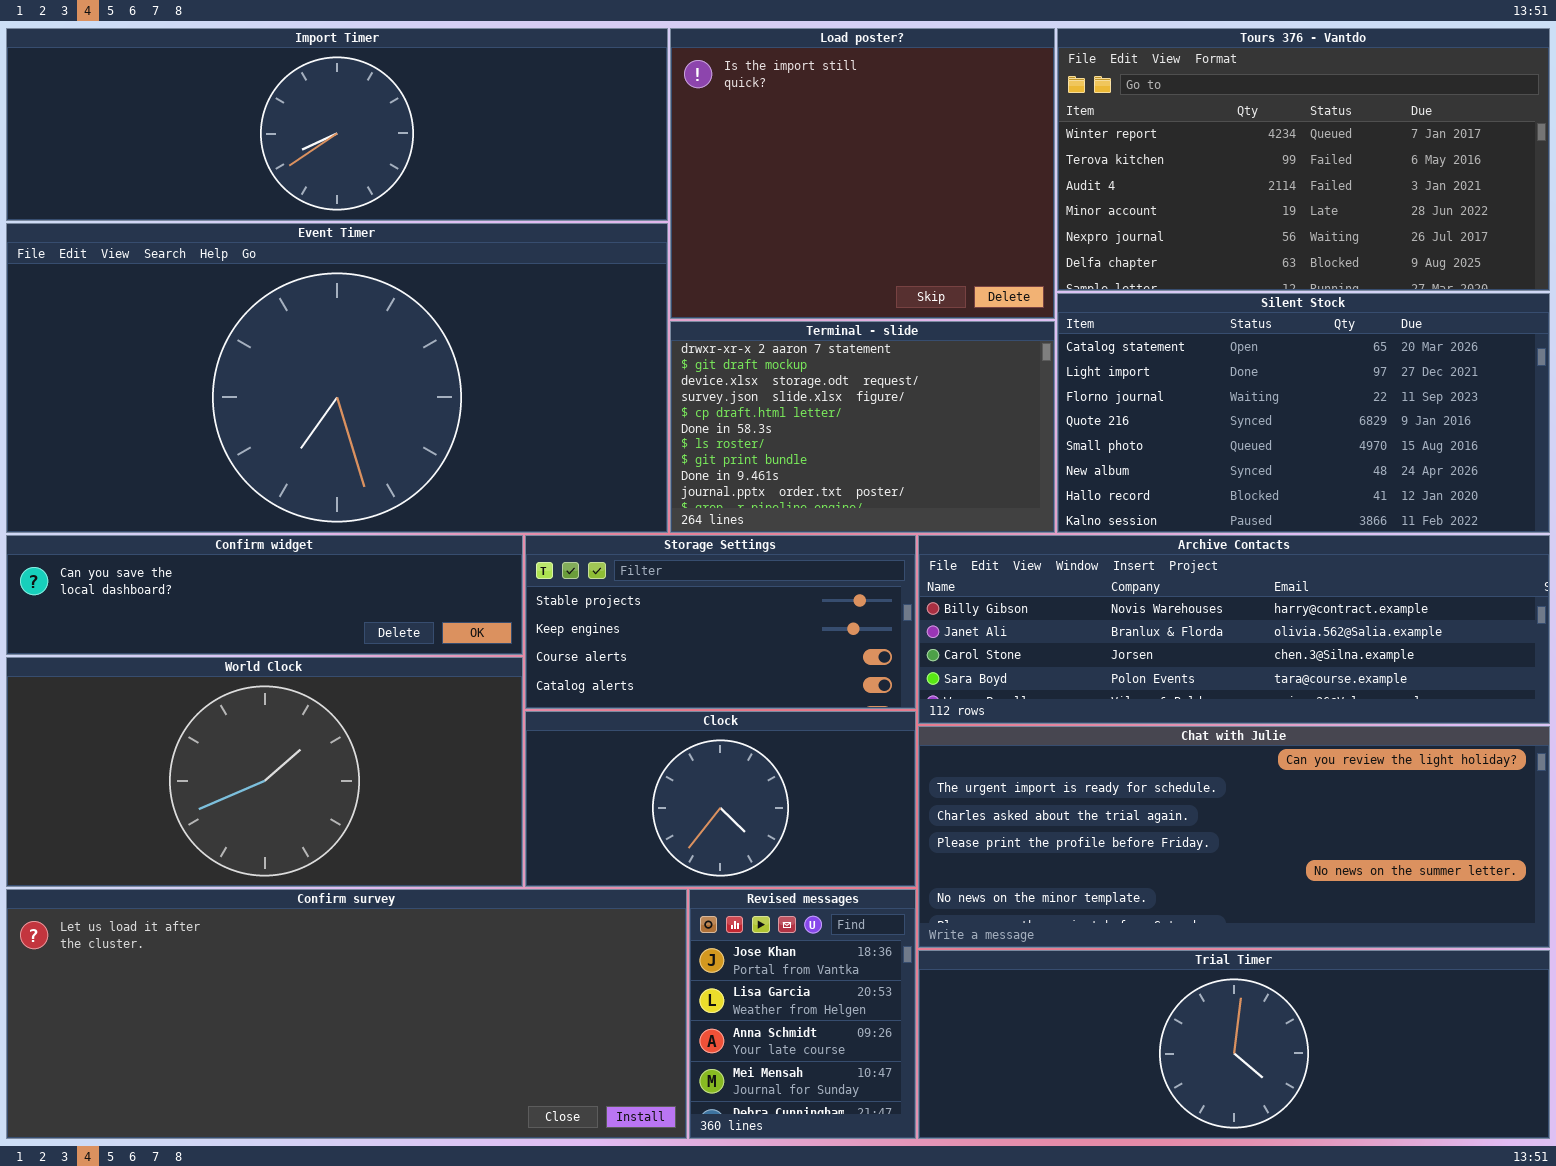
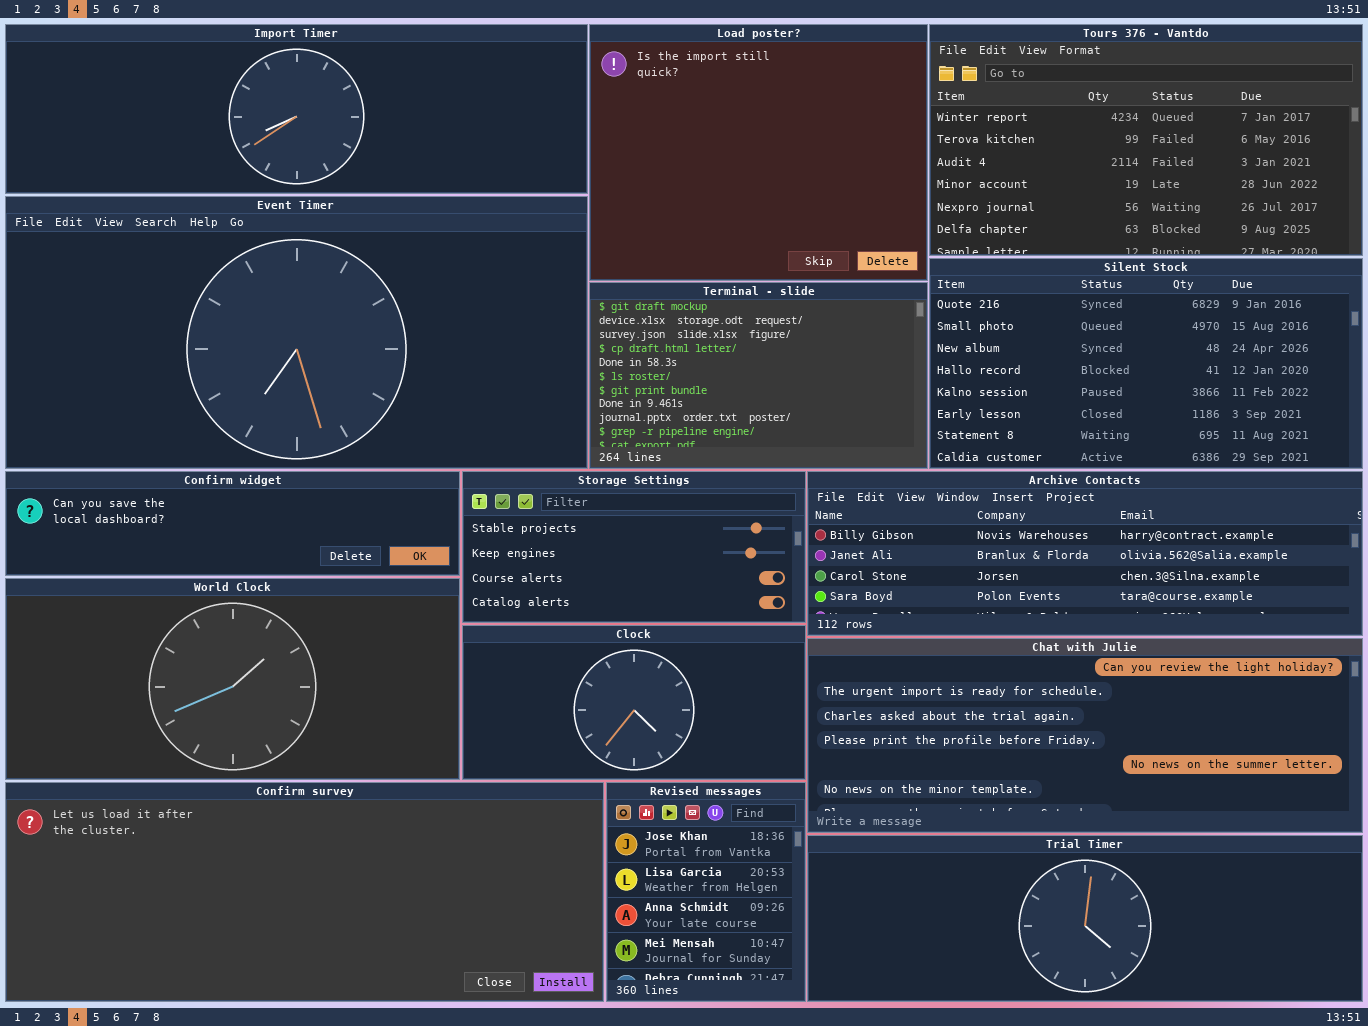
Silent Stock: [1057,293,1550,533] -> [929,258,1363,469], scrolled down 3 rows
Terminal - slide: [670,321,1055,533] -> [589,282,928,469], scrolled down 1 row

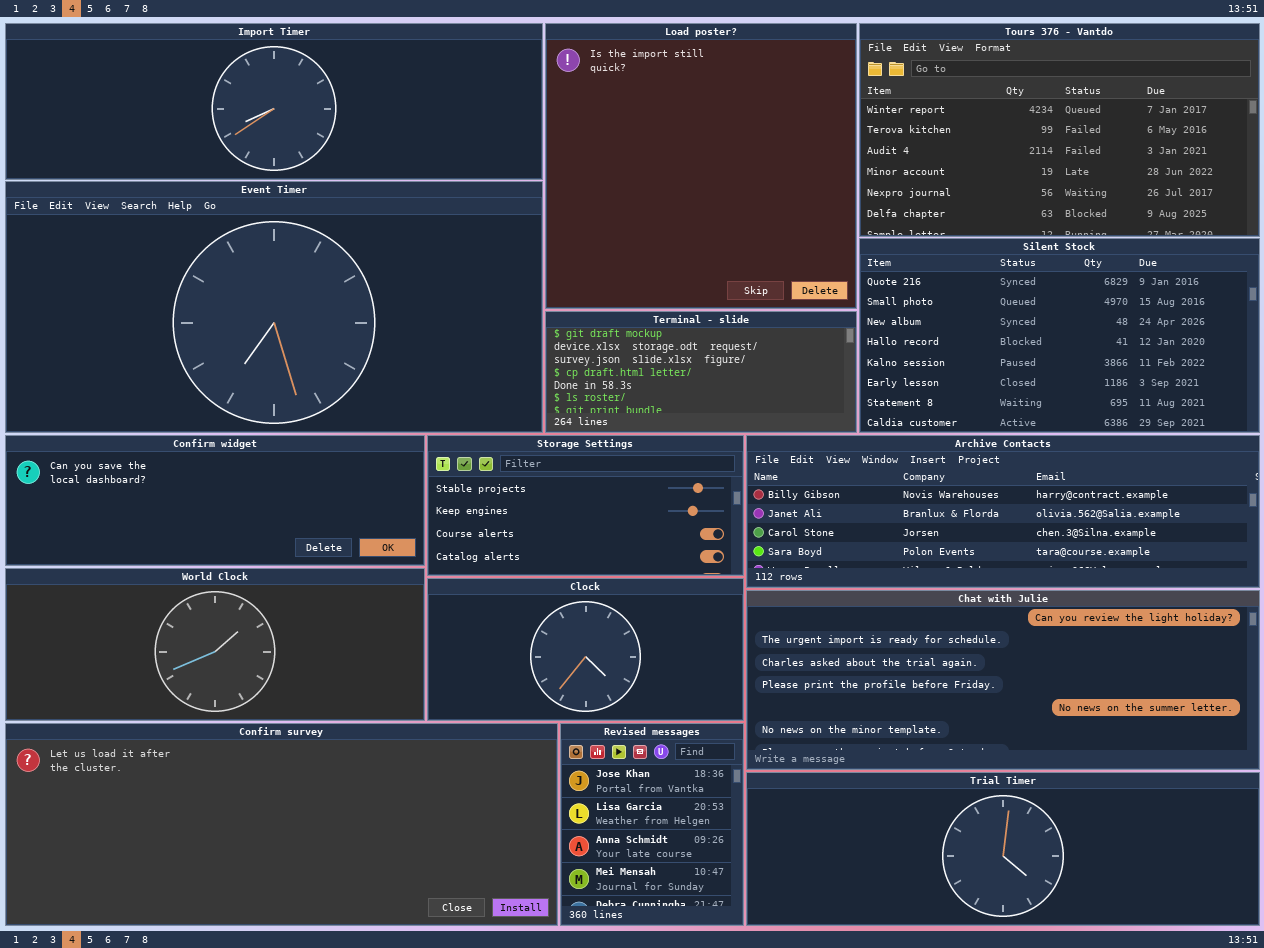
Load poster?: [589,24,928,281] -> [545,23,857,309], resized
Terminal - slide: [589,282,928,469] -> [545,311,857,433], resized
Confirm widget: [5,471,460,576] -> [5,435,425,566], resized
World Clock: [5,578,460,780] -> [5,568,425,721], resized

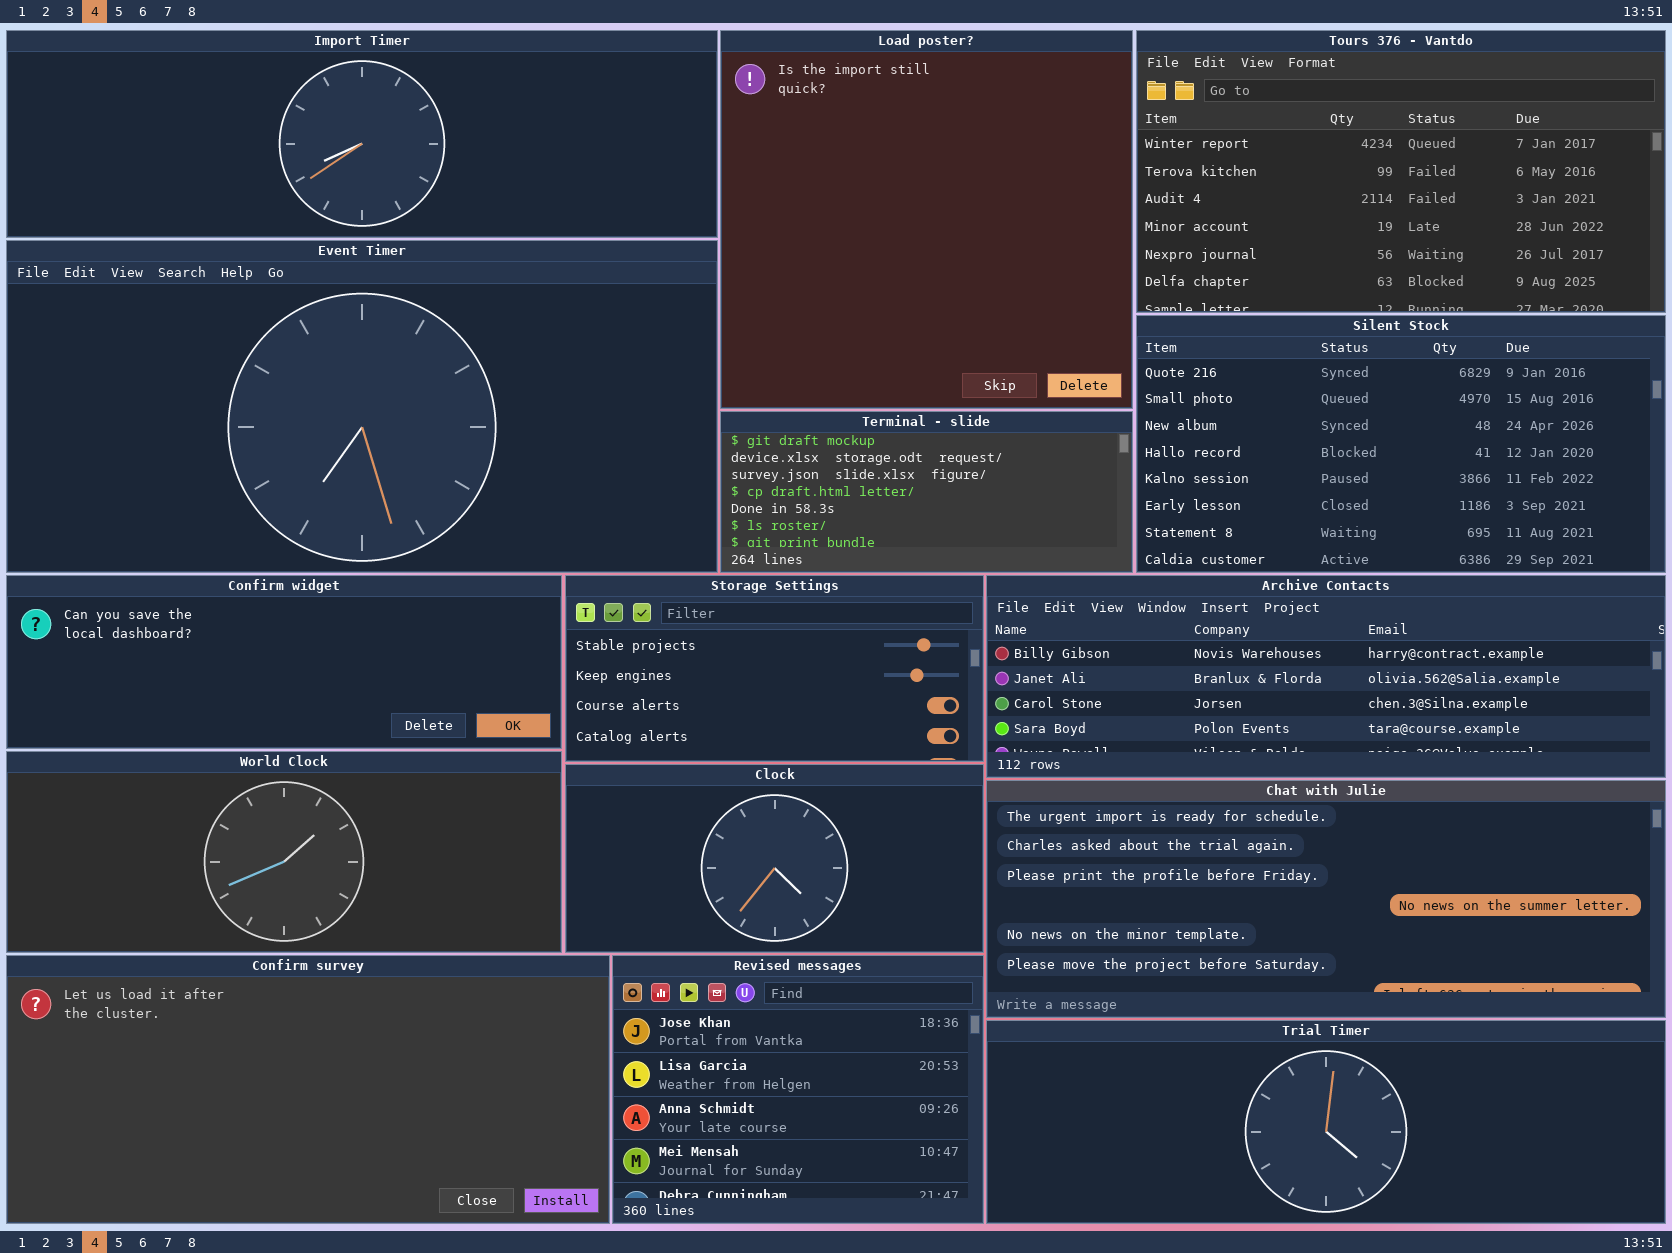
Chat with Julie: [746,590,1260,770] -> [986,780,1666,1018], scrolled down 1 row
Confirm survey: [5,723,558,926] -> [6,955,610,1224], resized
Revised messages: [560,723,744,926] -> [612,955,984,1224], resized

